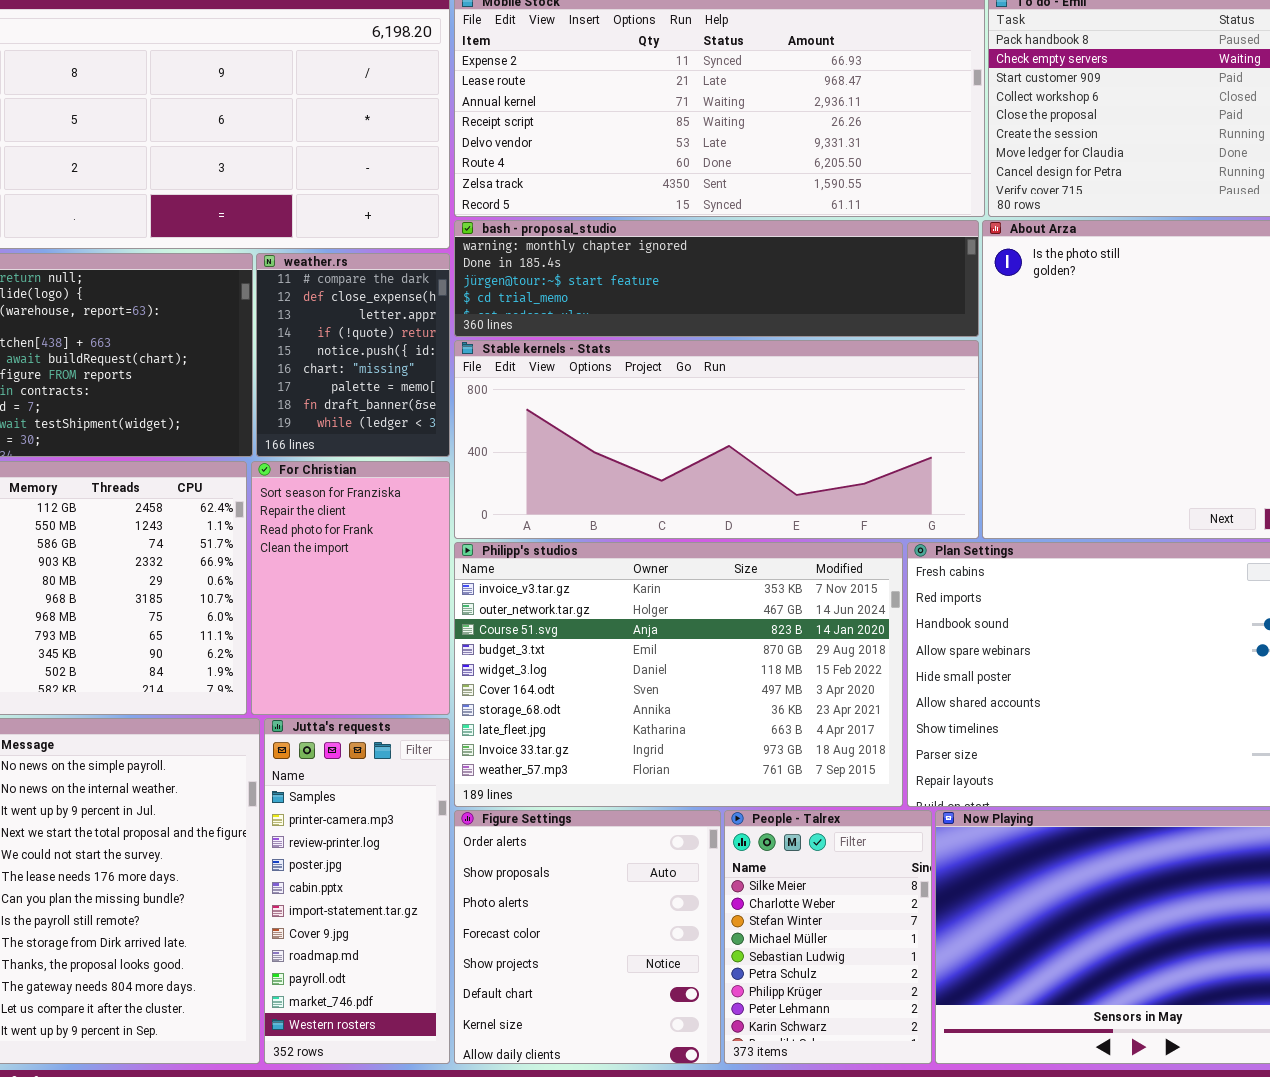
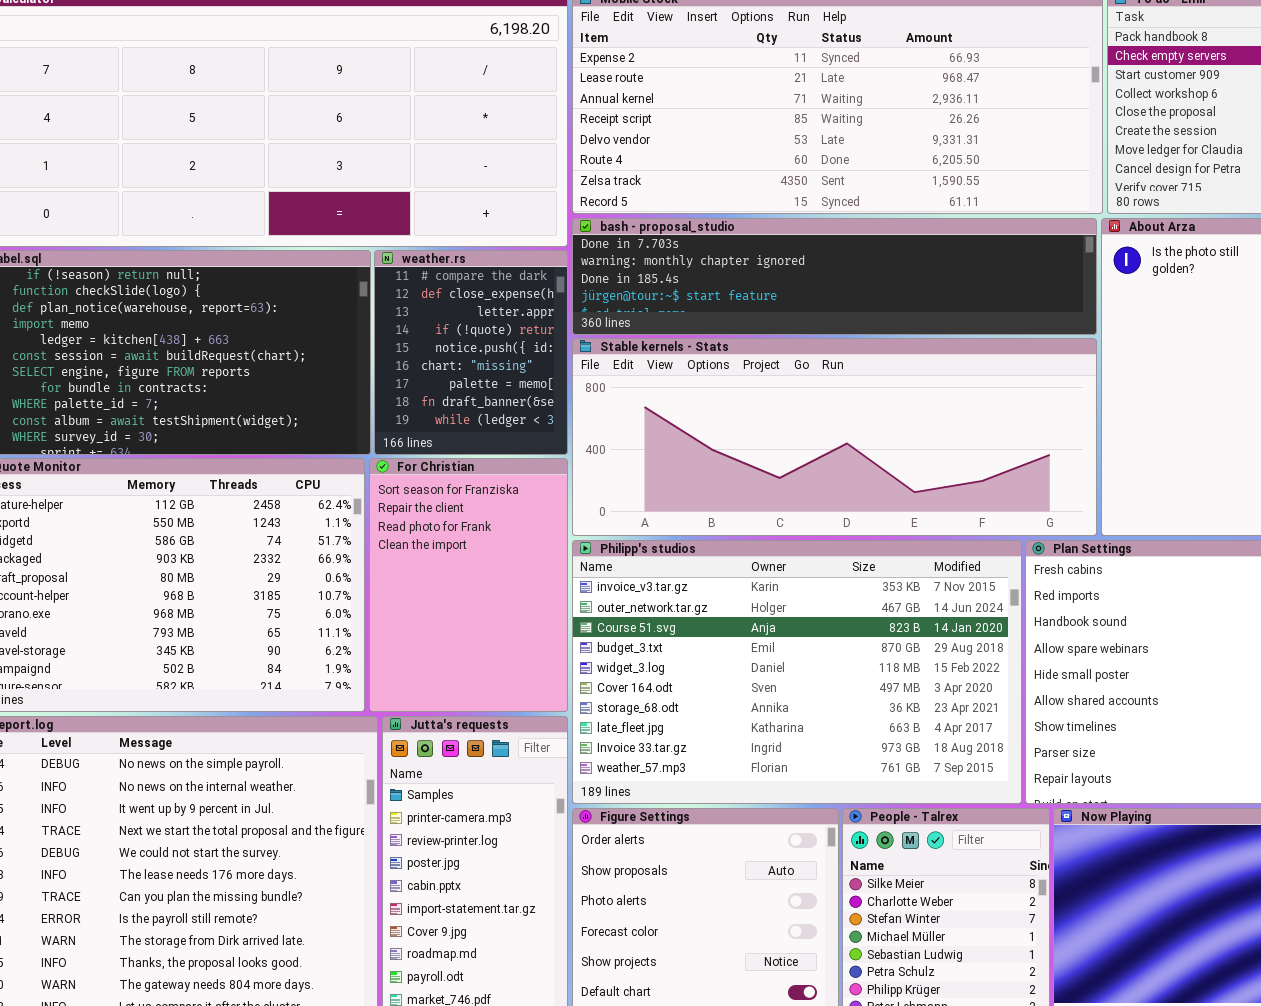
bash - proposal_studio: [454,220,979,337] -> [572,218,1097,335], scrolled up 1 row

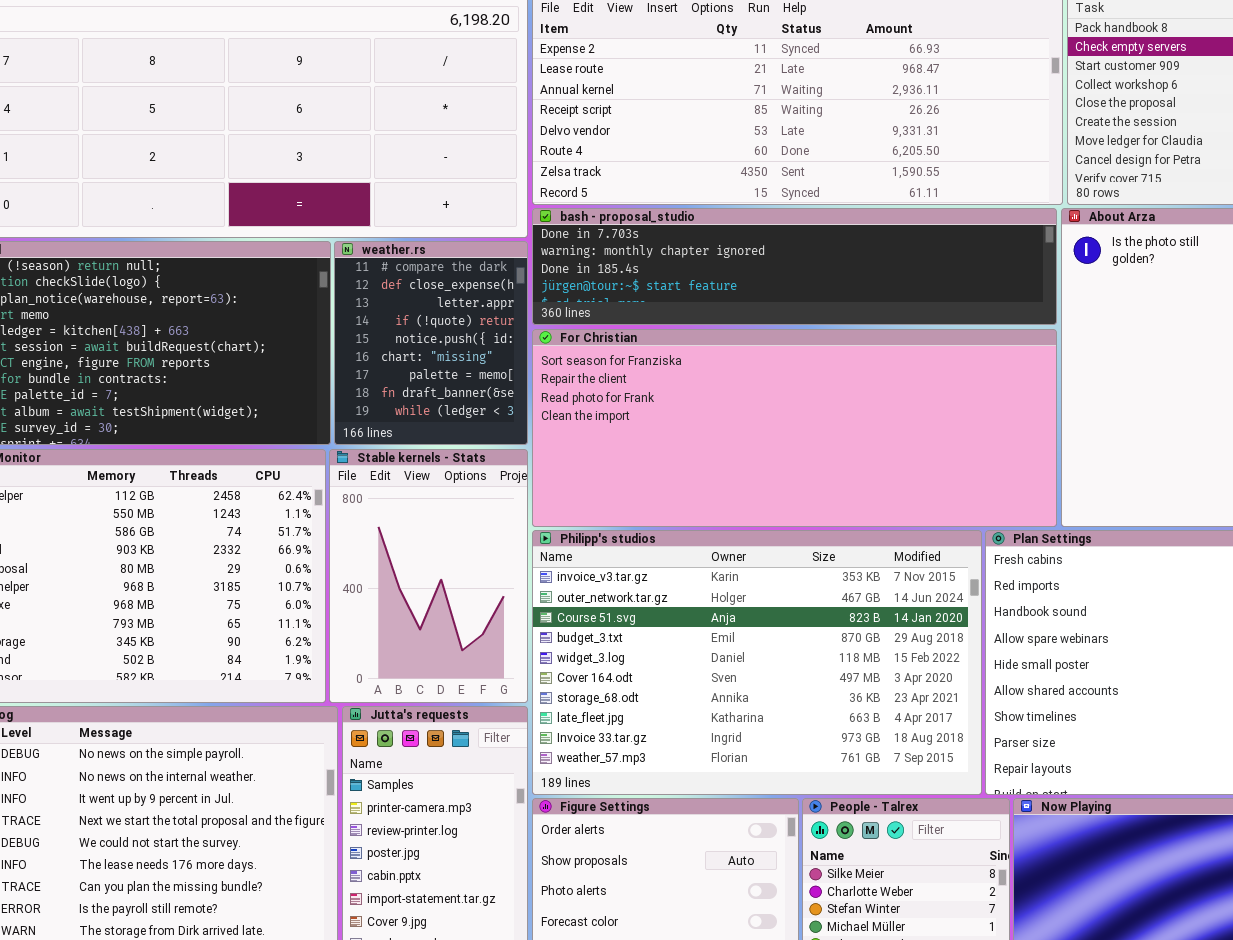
Stable kernels - Stats: [572,338,1097,536] -> [329,449,528,703], moved, resized
For Christian: [369,458,568,712] -> [532,329,1057,527], moved, resized

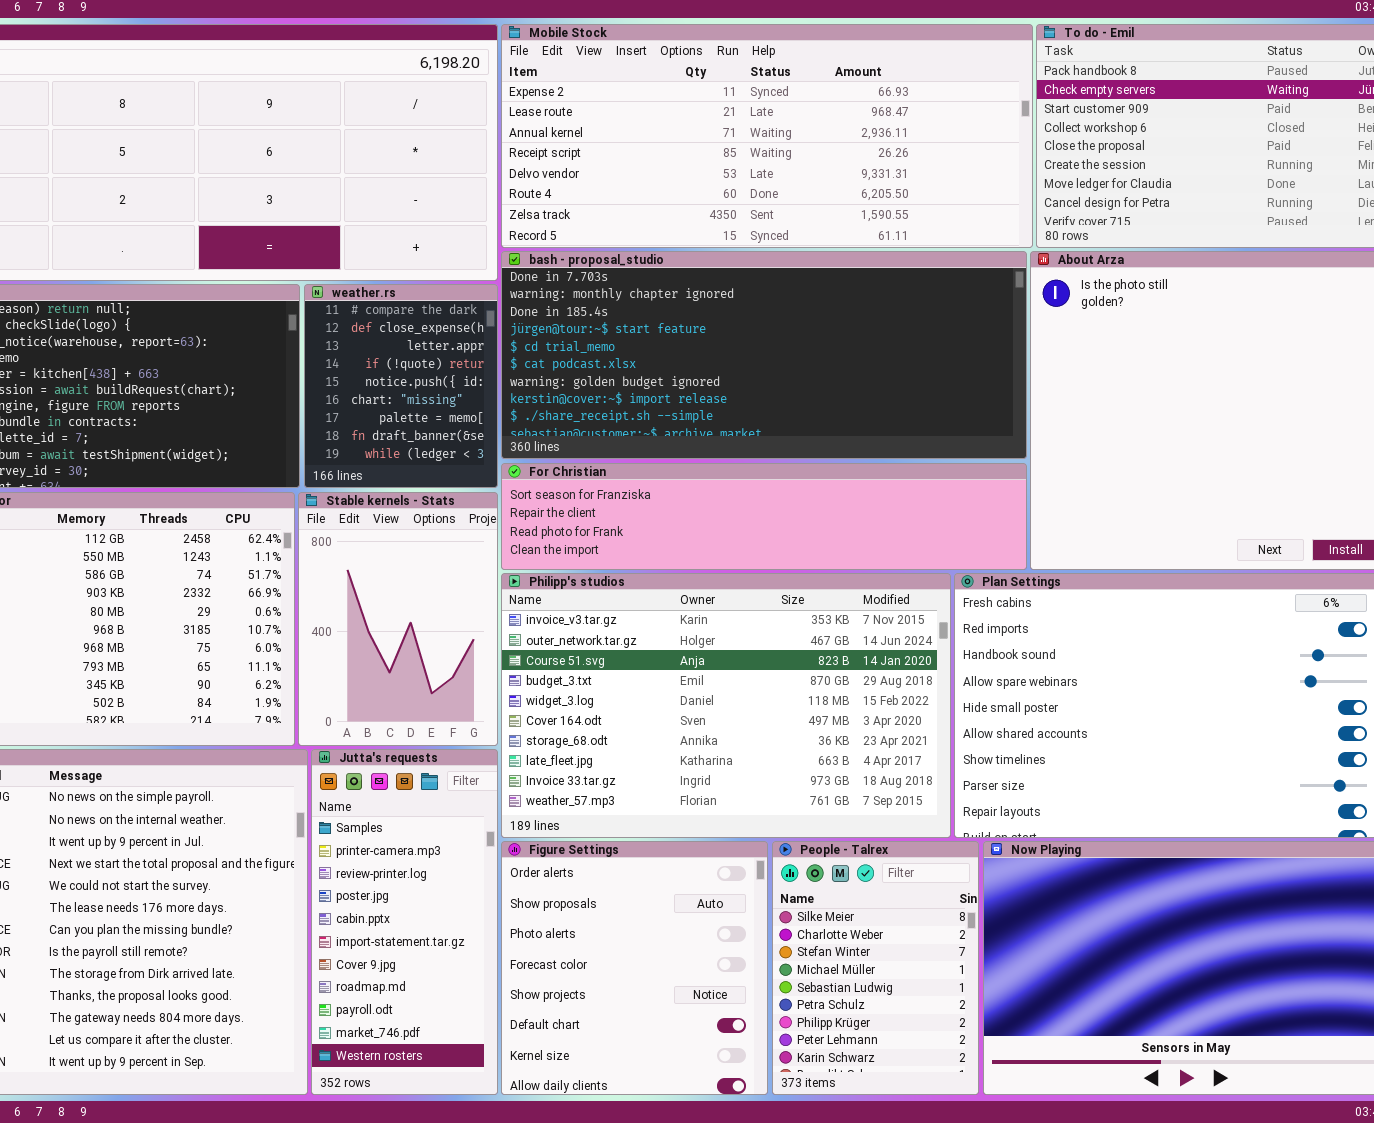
bash - proposal_studio: [532,208,1057,325] -> [501,251,1027,459], resized
For Christian: [532,329,1057,527] -> [501,463,1027,570], resized

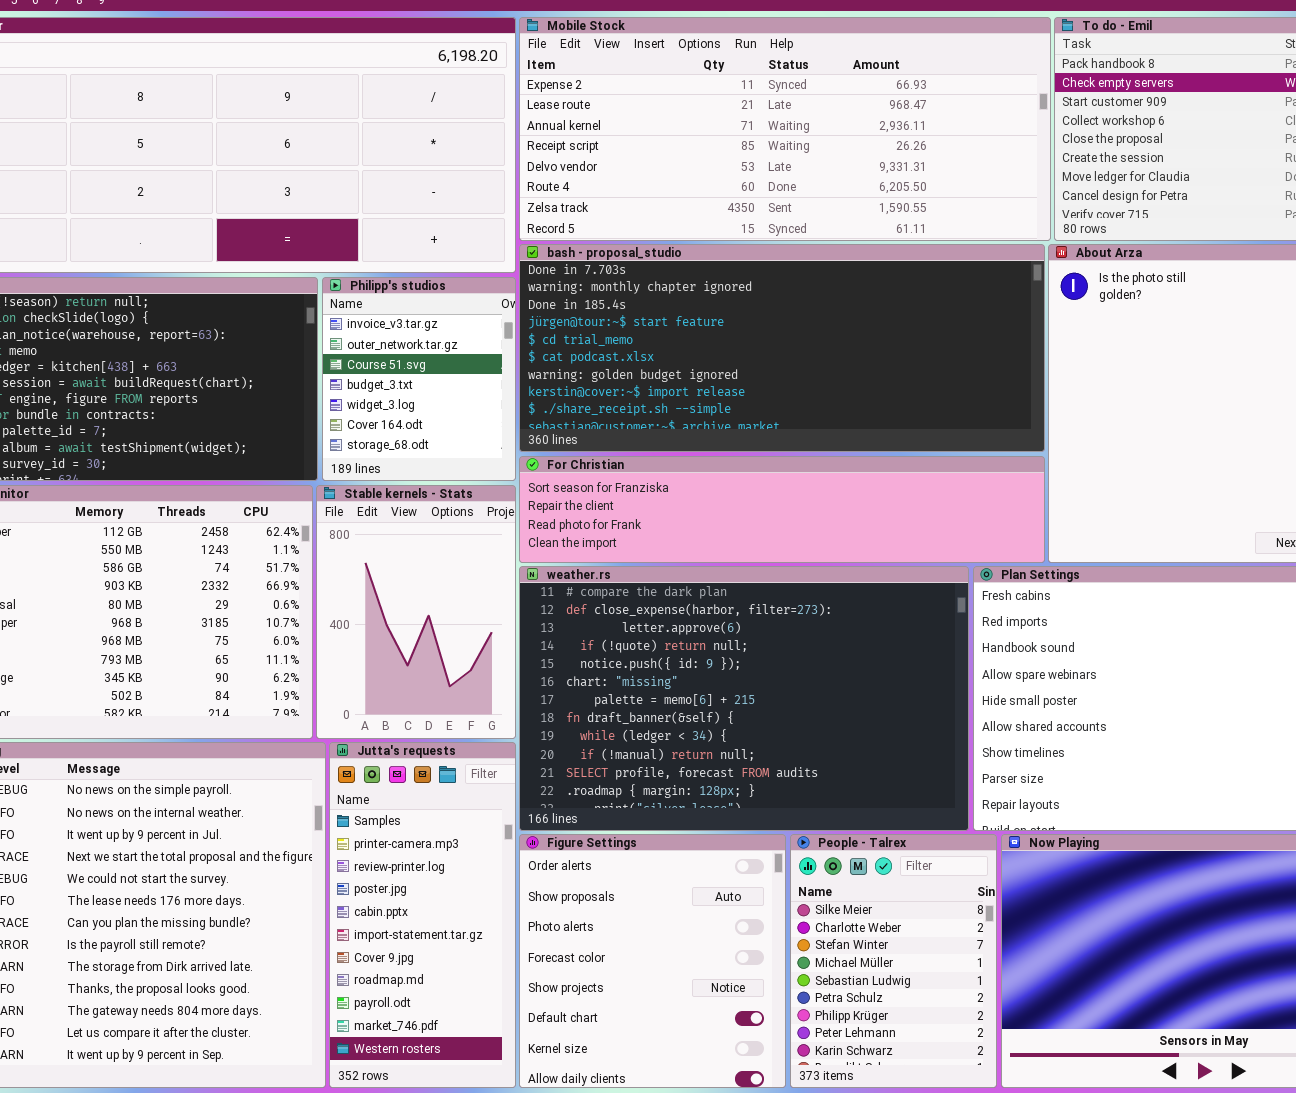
weather.rs: [304,284,498,488] -> [519,566,969,831], moved, resized
Philipp's studios: [501,573,951,838] -> [322,277,516,481], moved, resized

